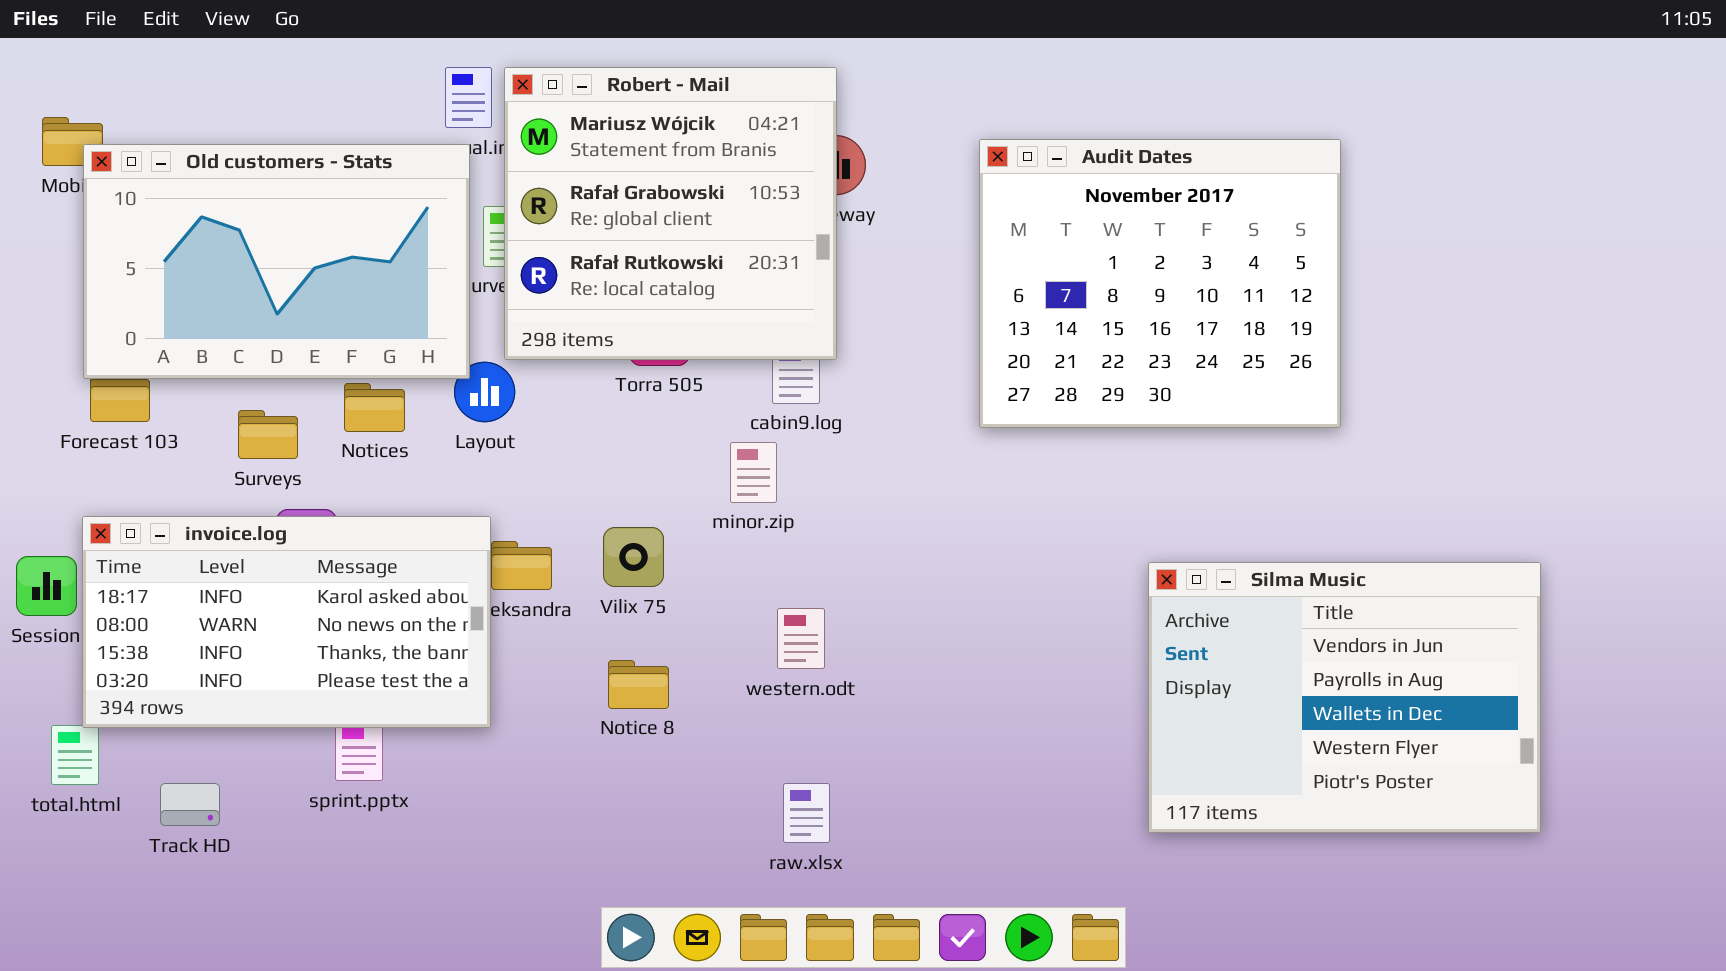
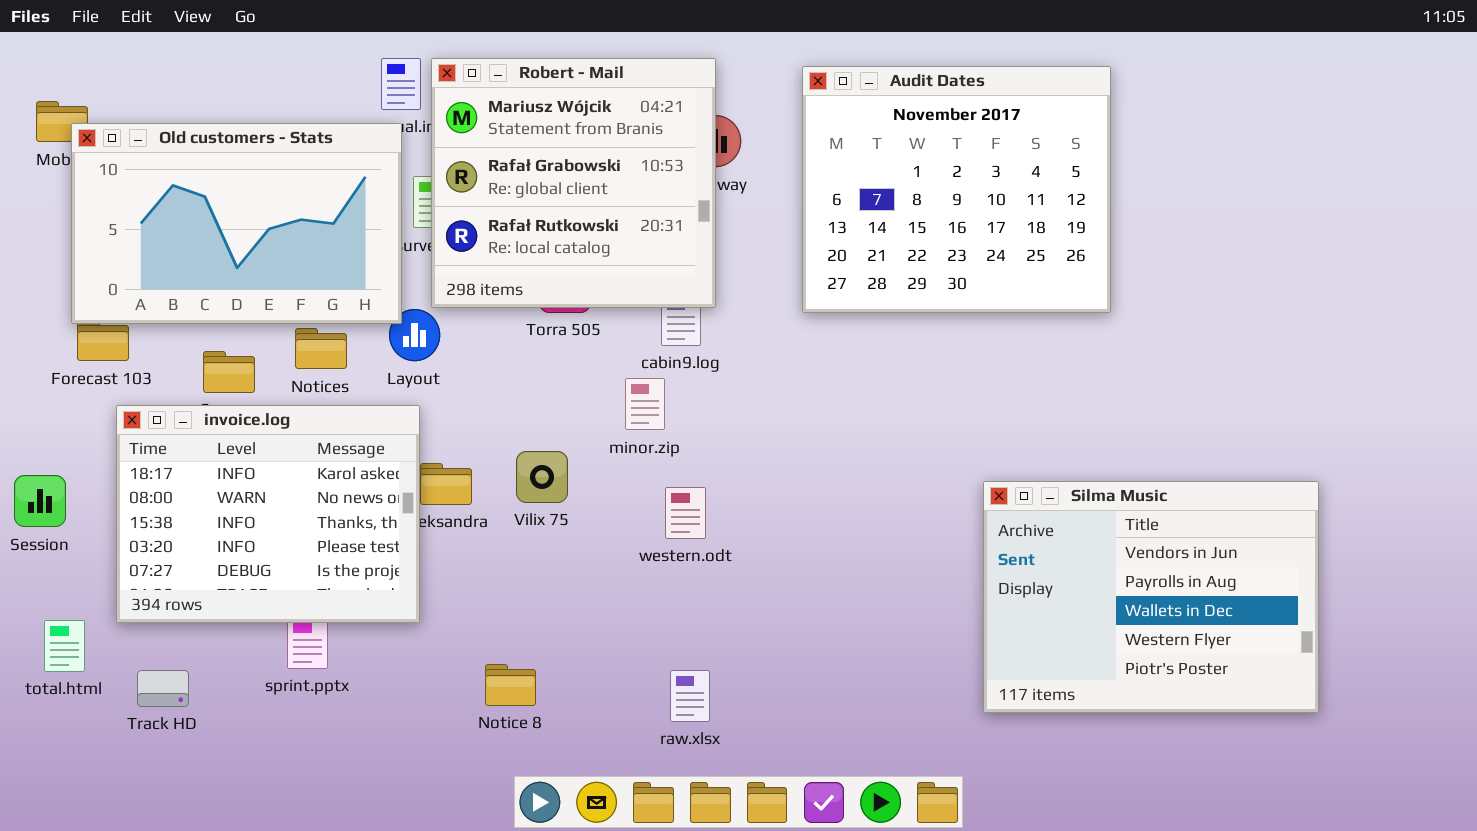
Audit Dates: [979,139,1341,428] -> [802,66,1111,313], moved
invoice.log: [82,516,491,728] -> [116,405,420,623], resized
western.odt: [777,608,825,669] -> [665,487,706,539], moved
Notice 8: [608,660,669,709] -> [485,664,536,706], moved

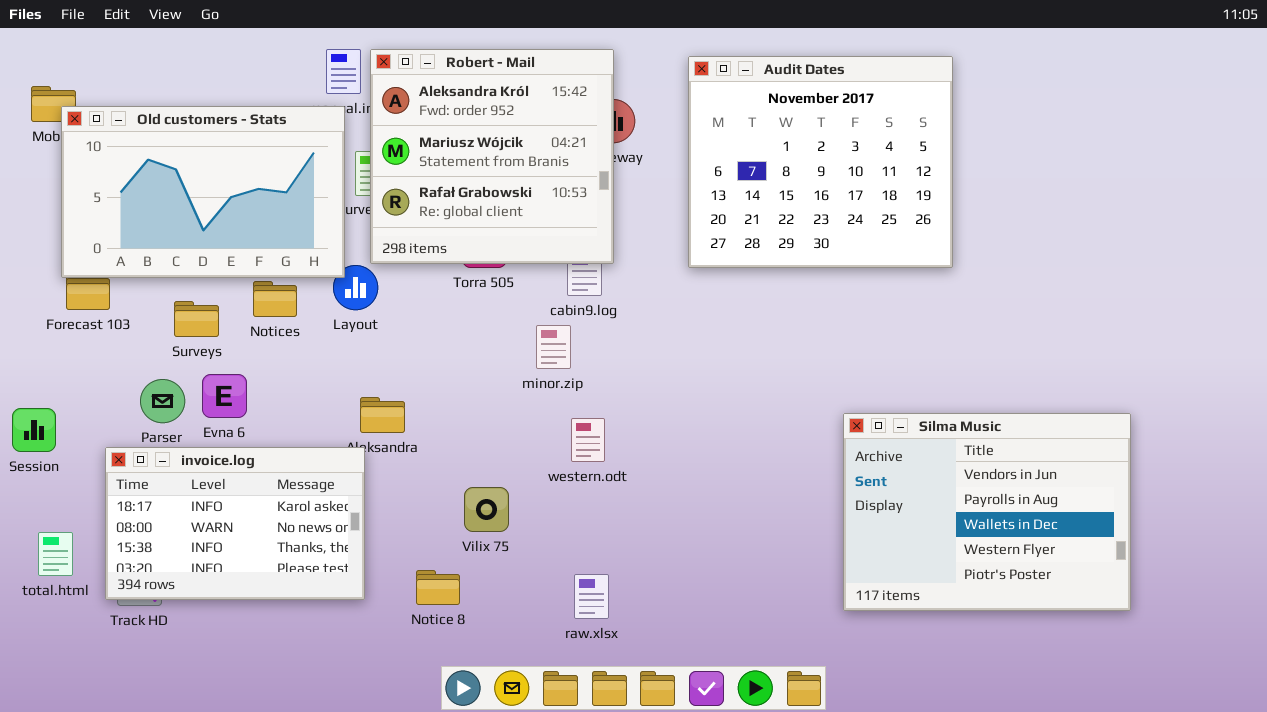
Robert - Mail: [431,58,716,308] -> [370,49,614,264], scrolled up 1 row
invoice.log: [116,405,420,623] -> [105,447,365,600], moved, resized
Vilix 75: [516,451,568,503] -> [464,487,509,532], moved

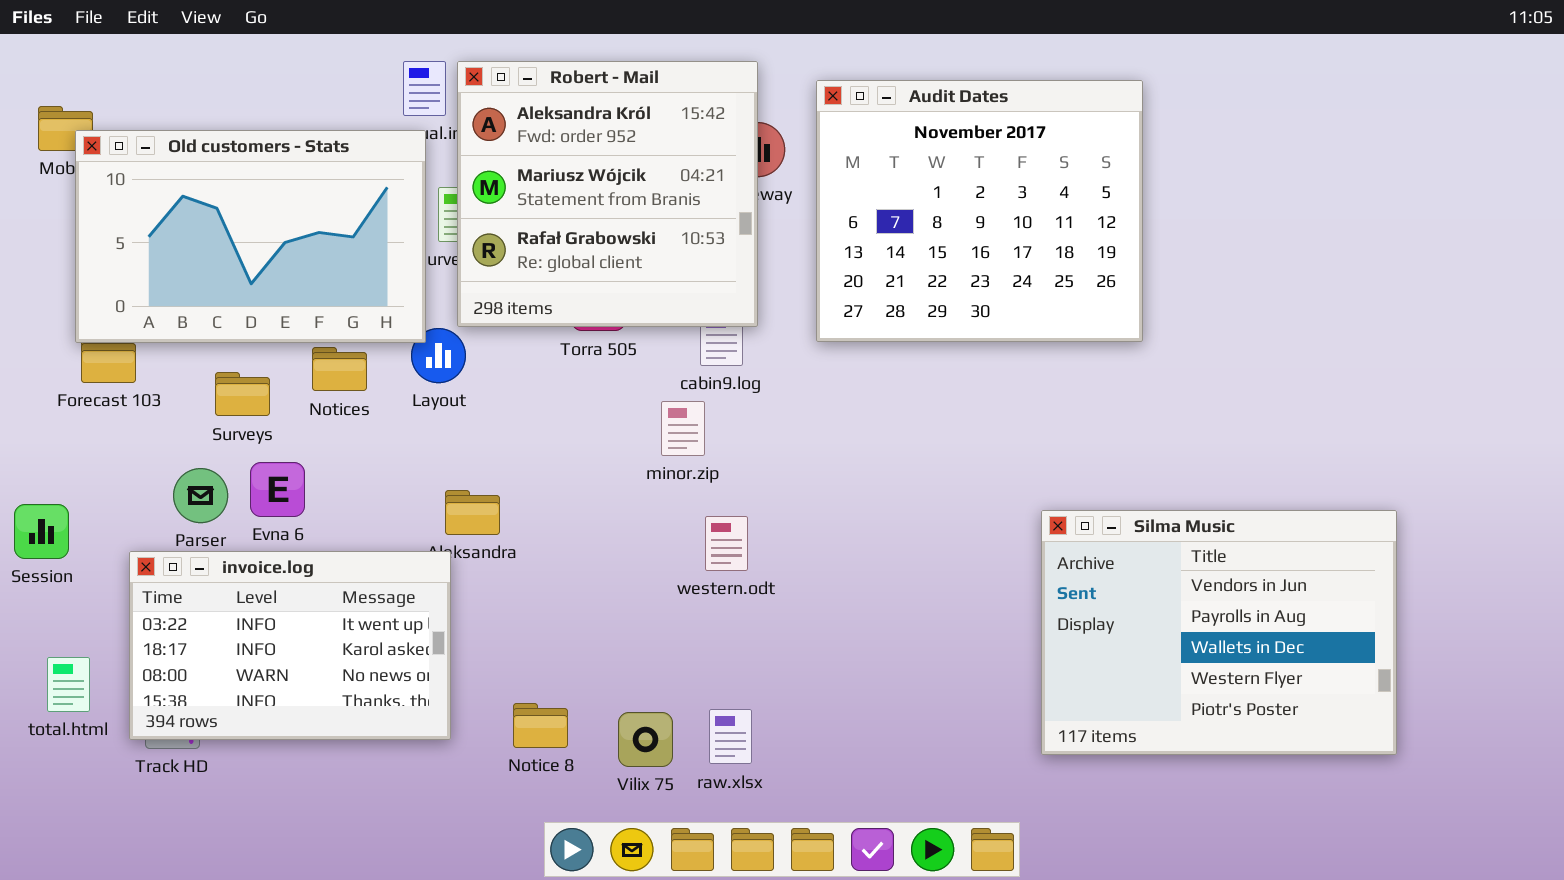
Audit Dates: [688,56,953,268] -> [816,80,1143,342], moved
invoice.log: [105,447,365,600] -> [129,551,451,740], scrolled up 1 row
Vilix 75: [464,487,509,532] -> [618,712,673,767], moved

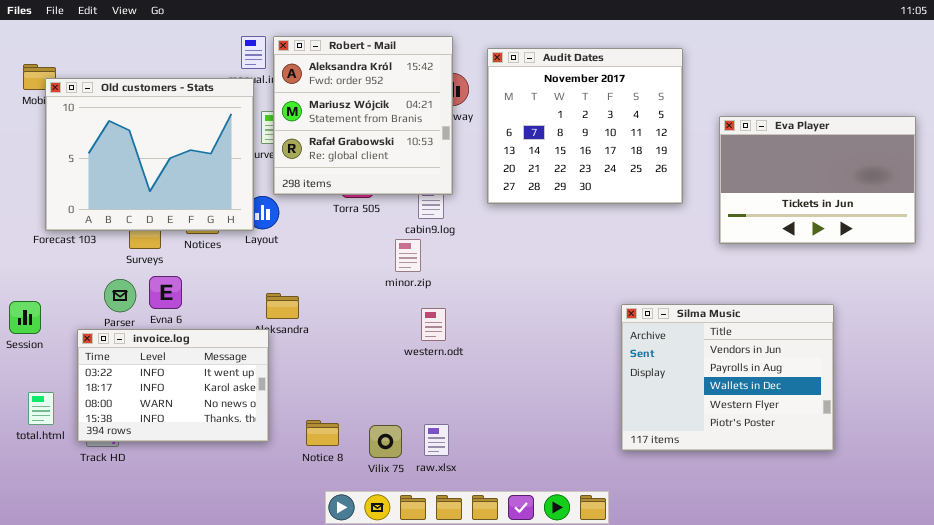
Old customers - Stats: [75,130,426,343] -> [45,78,254,231], resized
Eva Player: none -> [719,116,916,244], opened

